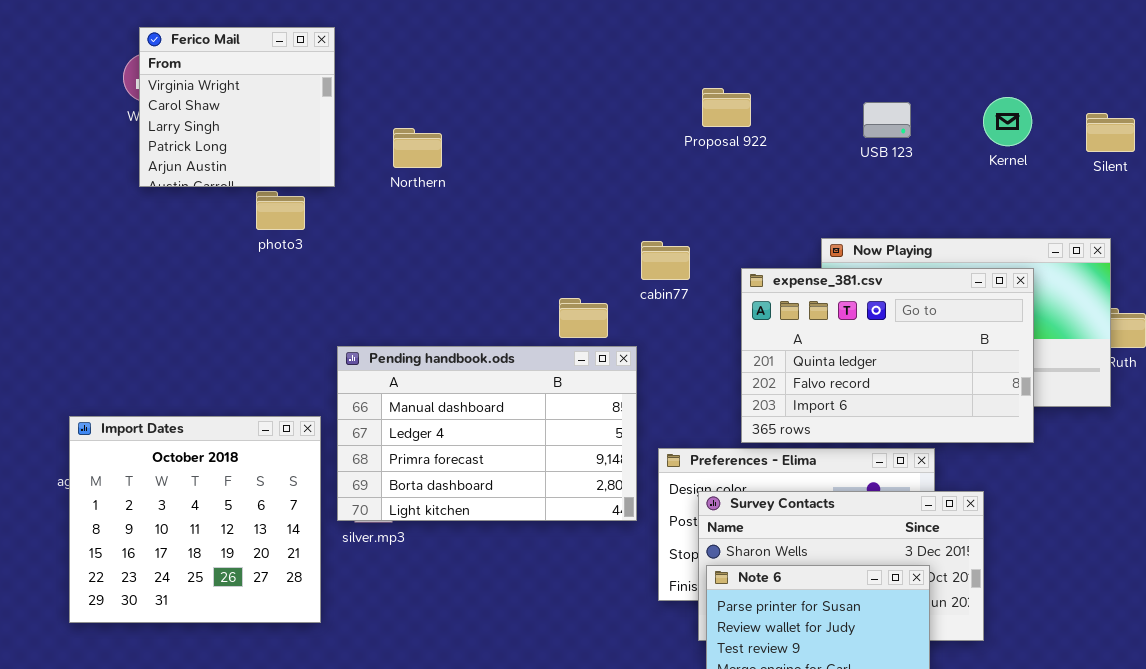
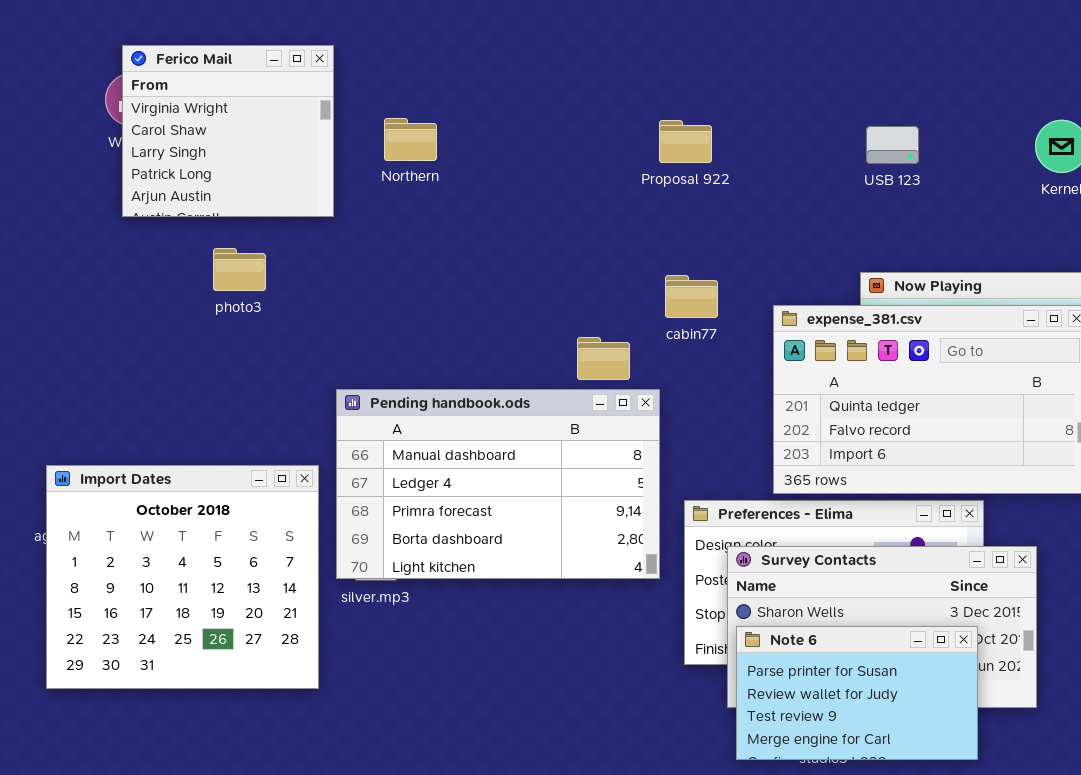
Proposal 922: [702,88,751,127] -> [659,120,712,163], moved
USB 123: [863,102,911,138] -> [866,126,919,164], moved
Northern: [393,128,442,168] -> [384,118,437,161], moved
photo3: [256,191,305,230] -> [213,248,266,291], moved

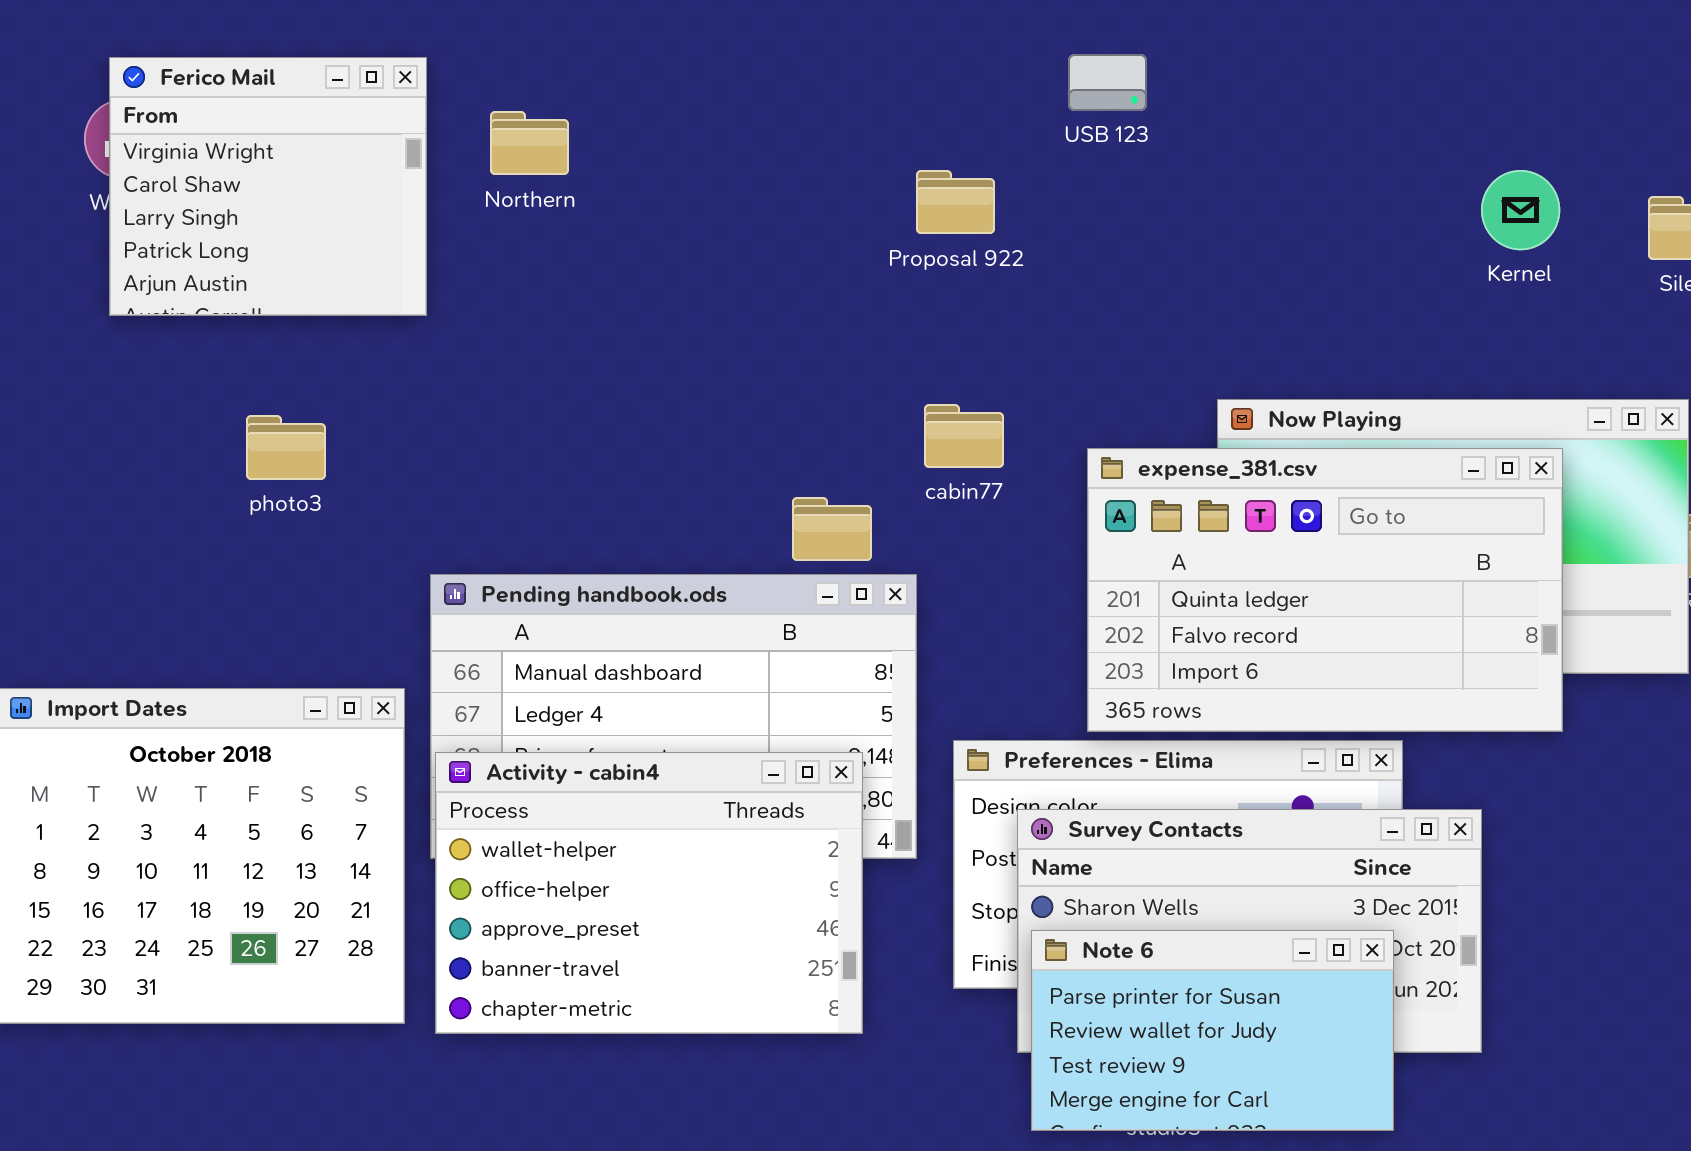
Northern: [384,118,437,161] -> [490,111,569,175], moved
USB 123: [866,126,919,164] -> [1068,54,1147,111], moved
photo3: [213,248,266,291] -> [246,415,326,480], moved
Activity - cabin4: none -> [435,752,863,1034], opened

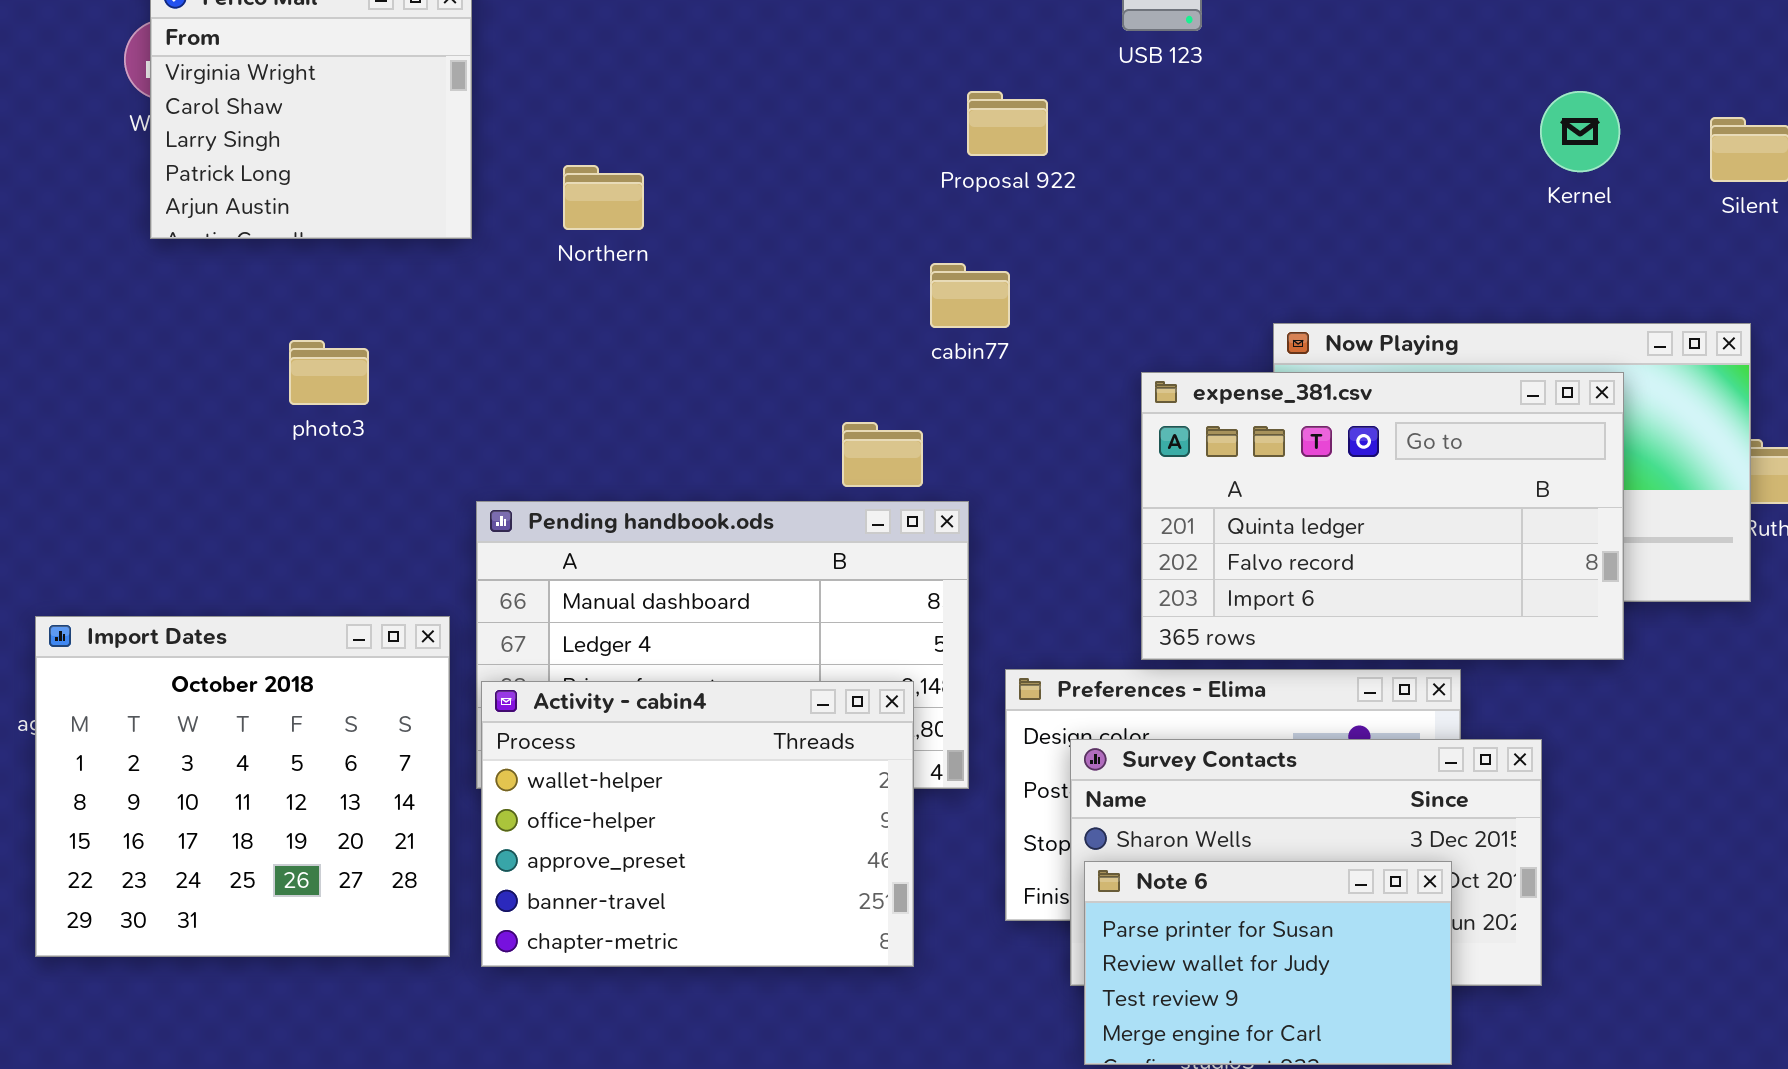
Northern: [490,111,569,175] -> [563,165,644,230], moved
cabin77: [924,404,1004,468] -> [930,263,1010,328], moved

